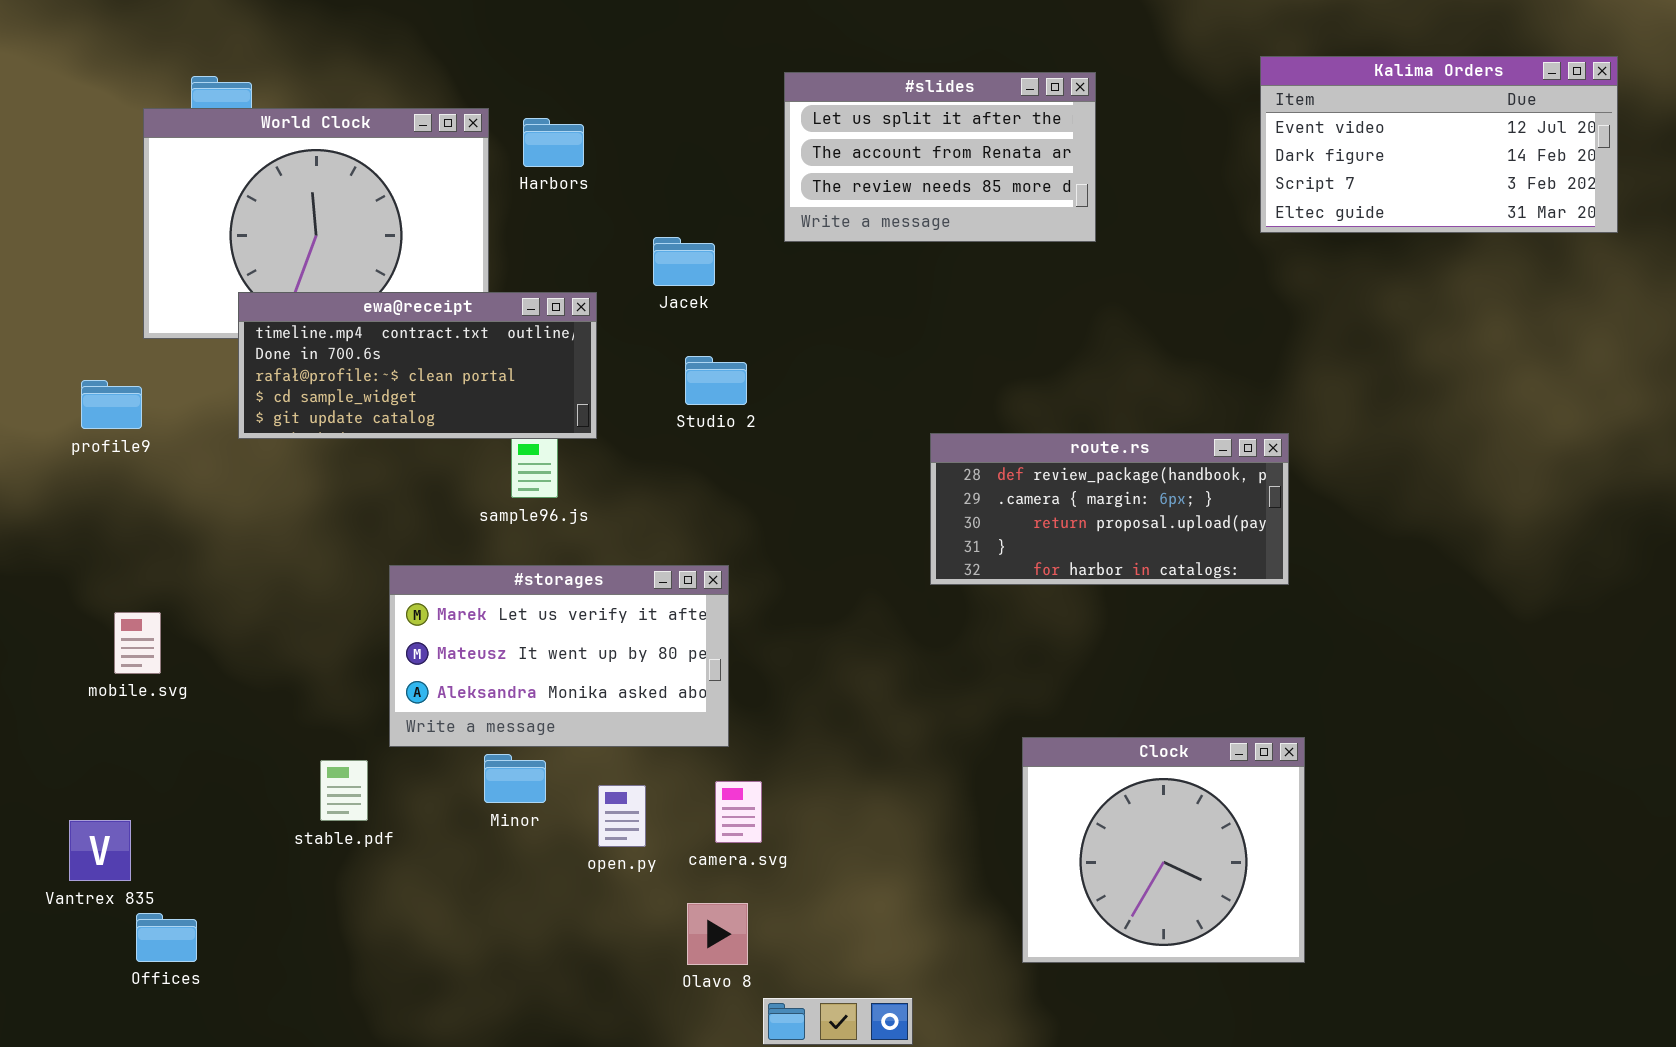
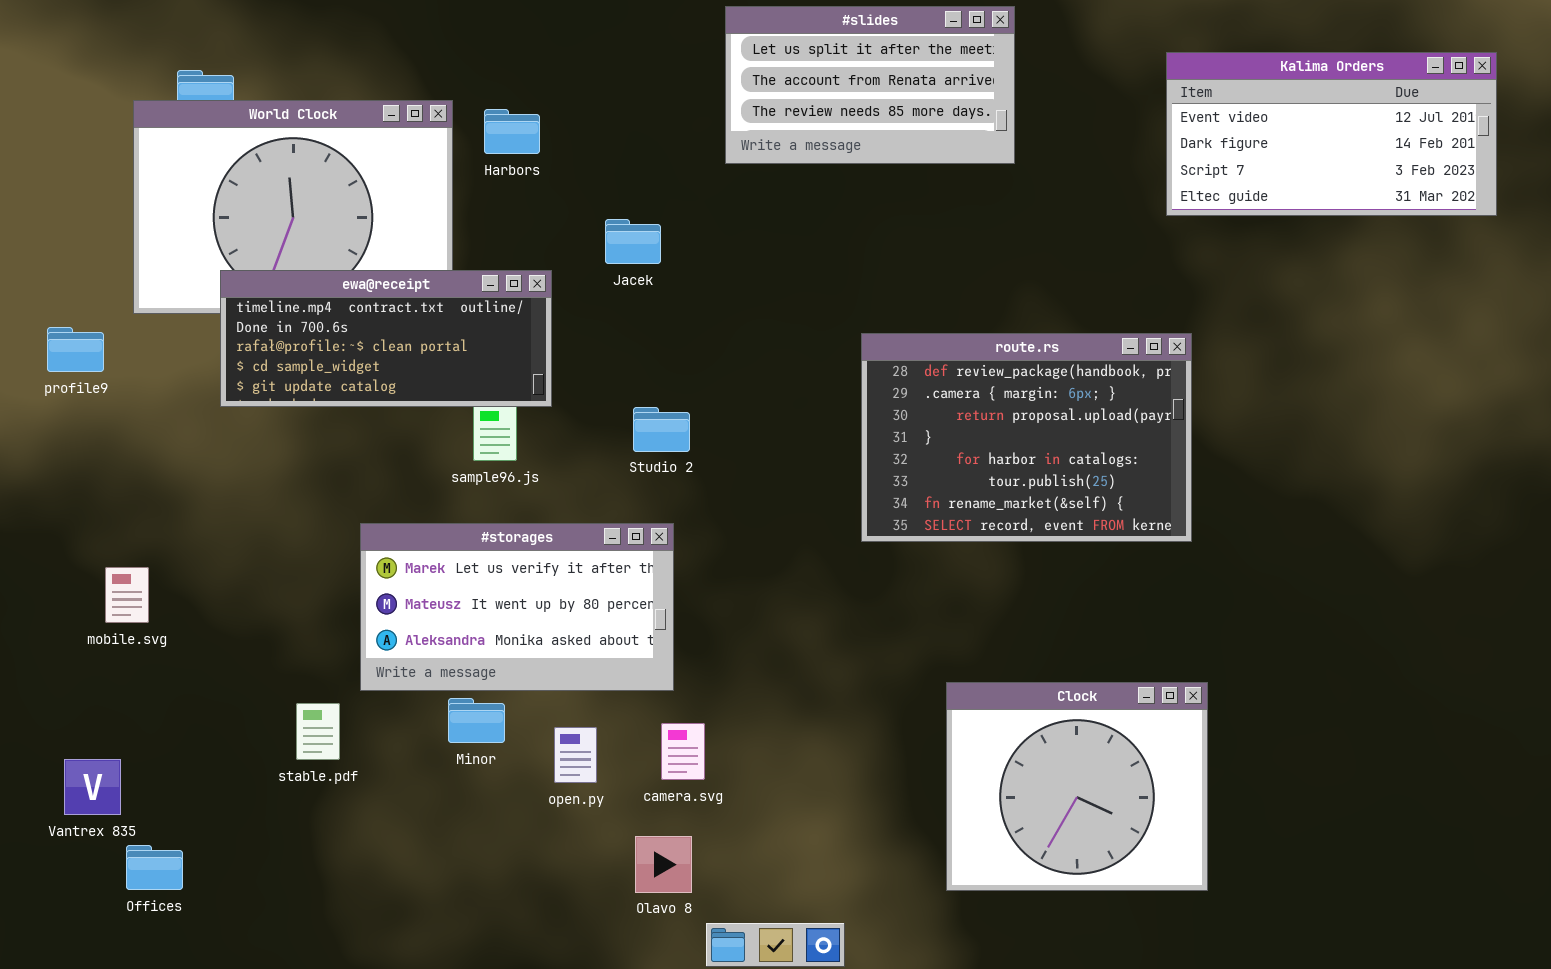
#slides: [784,72,1096,242] -> [725,6,1015,164], moved
Studio 2: [685,356,747,405] -> [633,407,690,452], moved
profile9: [81,380,142,429] -> [47,327,104,372], moved
route.rs: [930,433,1289,585] -> [861,333,1192,542], resized

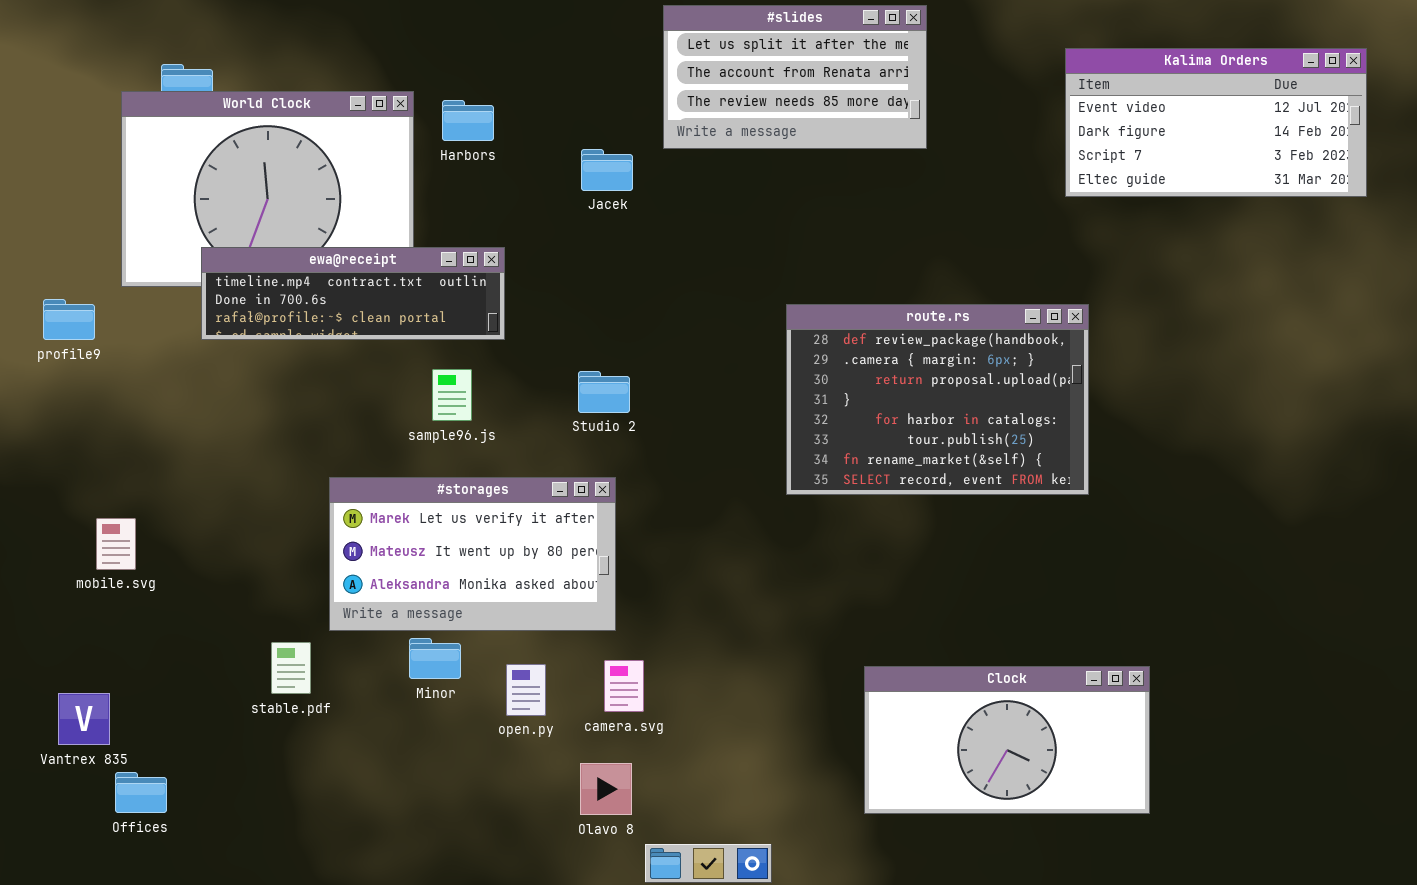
Jacek: [605,219,661,264] -> [581,149,633,191], moved
ewa@receipt: [220,270,552,407] -> [201,247,505,340], resized
Clock: [946,682,1208,891] -> [864,666,1150,814], resized

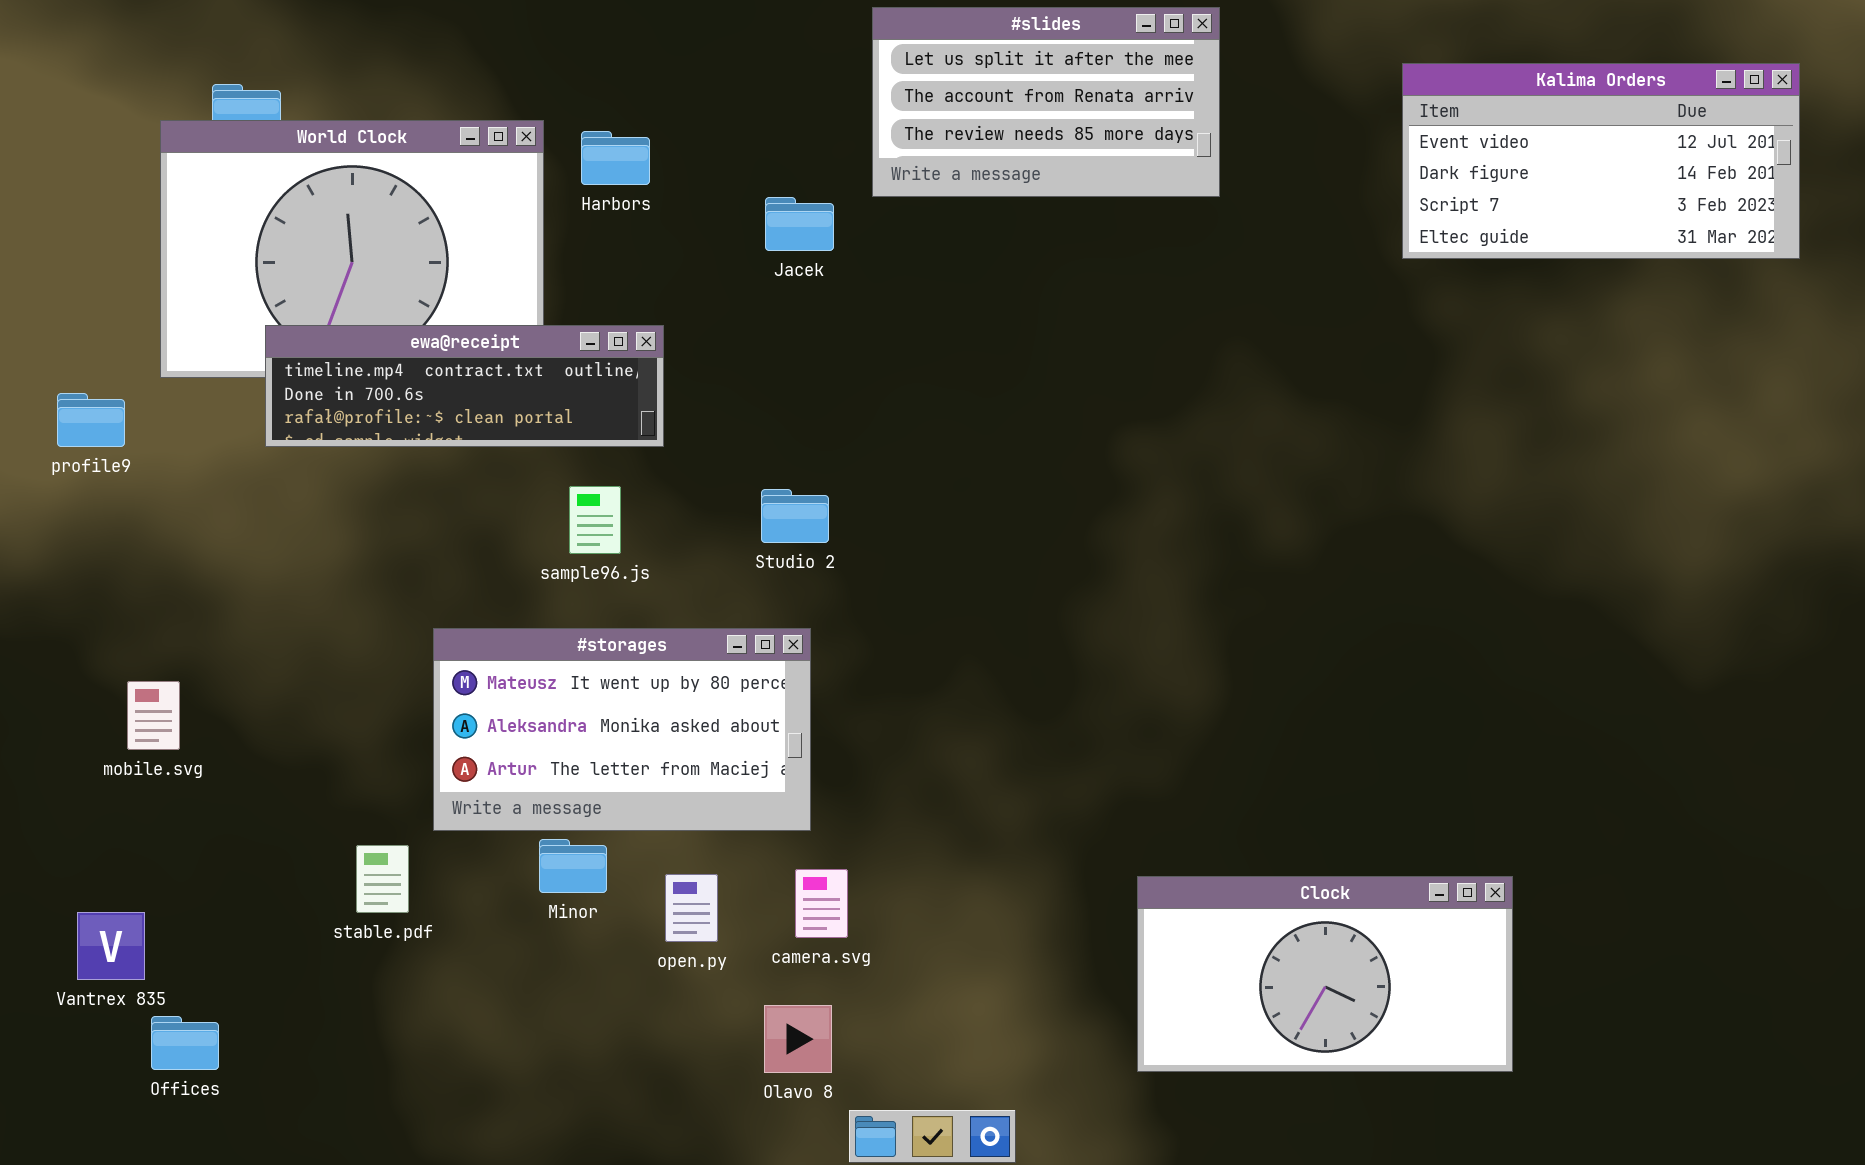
route.rs: [786,304,1089,495] -> none, closed
#storages: [329,477,616,631] -> [433,628,811,831], scrolled down 1 row

